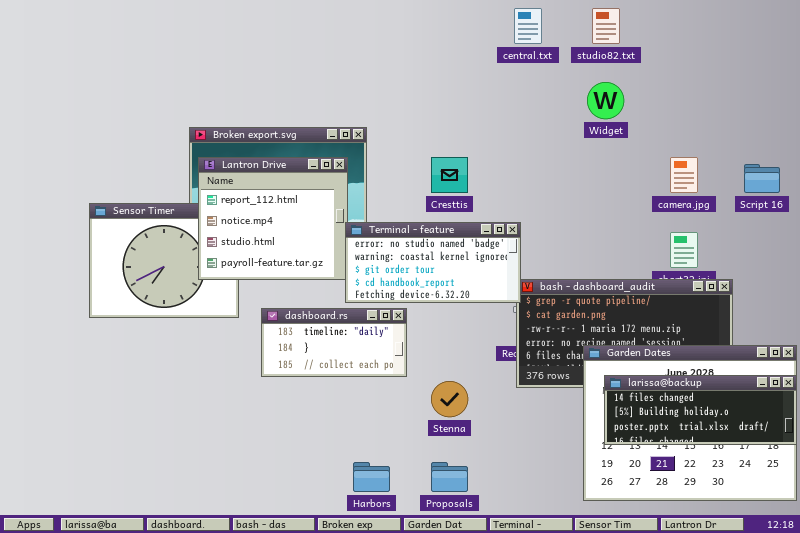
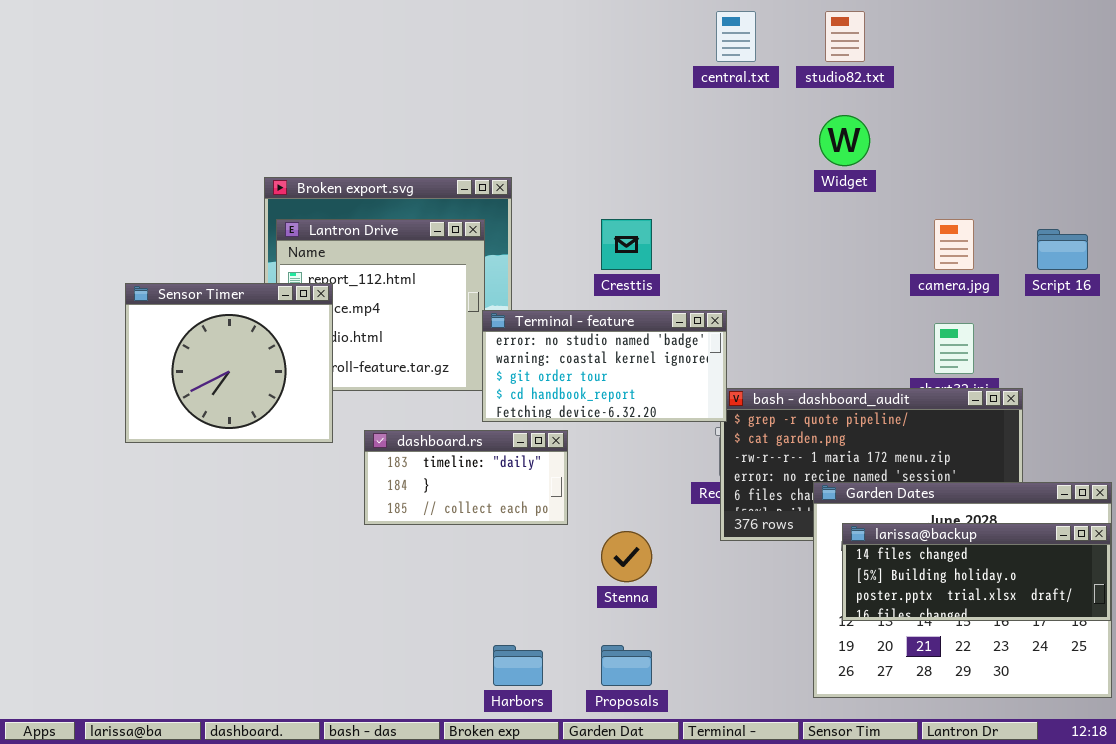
Sensor Timer: [89,203,239,318] -> [125,283,333,443], raised

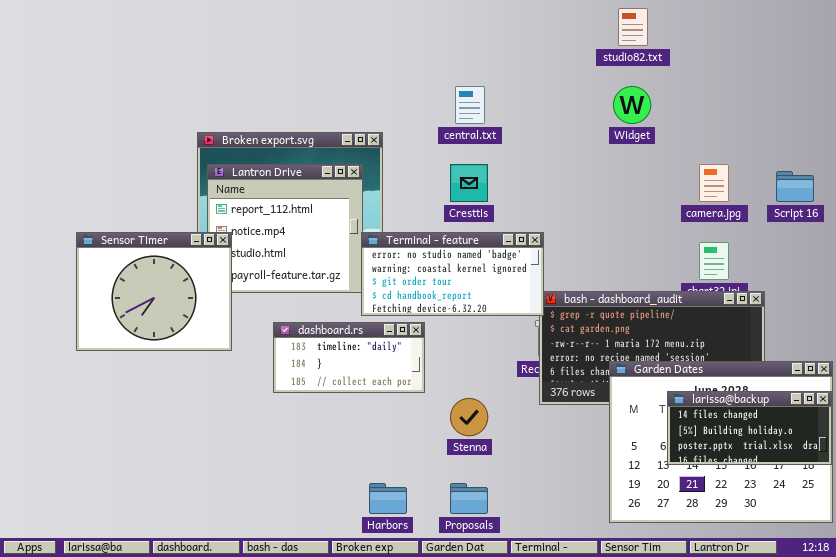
central.txt: [716,11,756,62] -> [455,86,485,124], moved
Sensor Timer: [125,283,333,443] -> [76,232,232,351], moved
larissa@backup: [842,523,1111,621] -> [667,391,832,465], resized

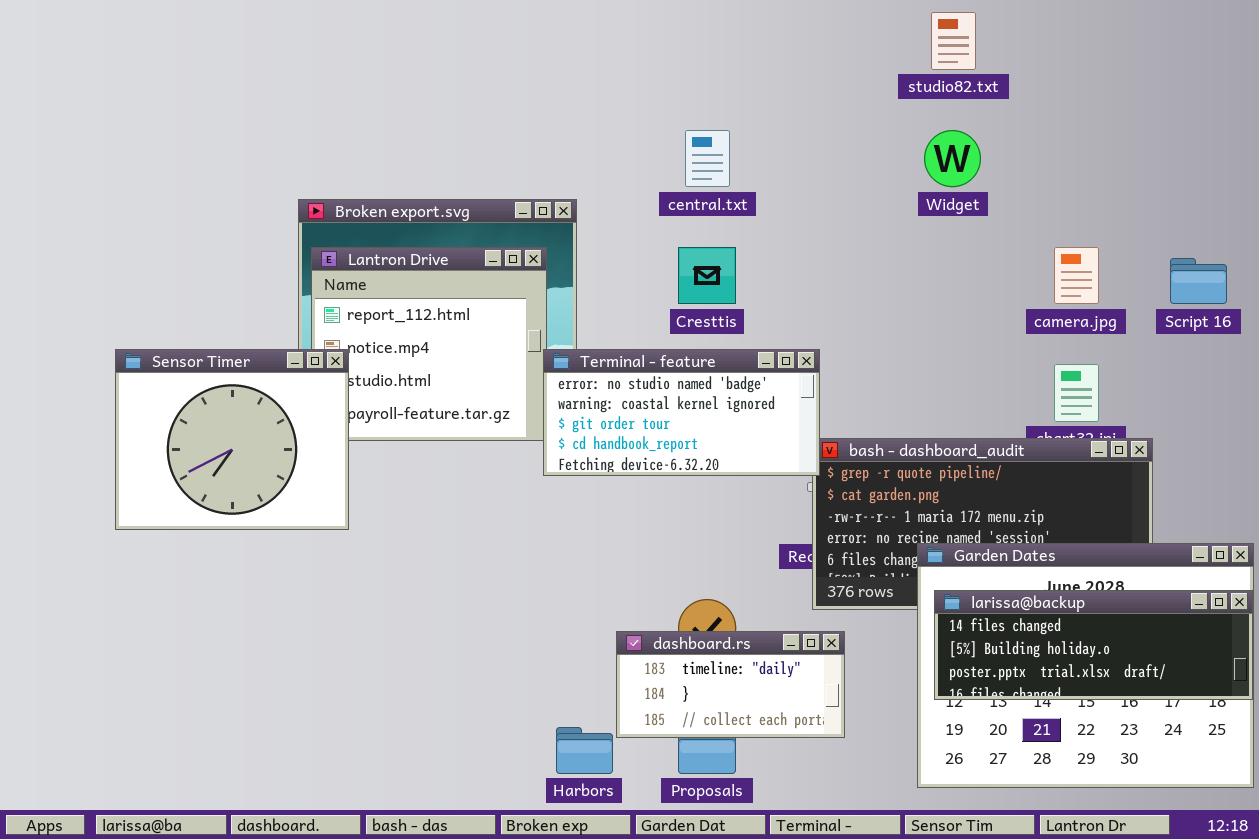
dashboard.rs: [273,322,425,393] -> [616,631,845,738], moved
larissa@backup: [667,391,832,465] -> [934,590,1253,700], resized

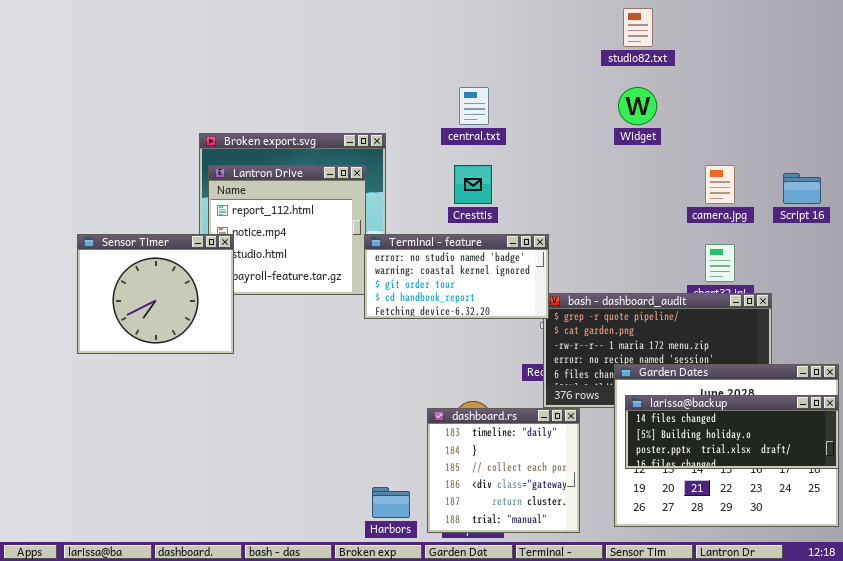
dashboard.rs: [616,631,845,738] -> [427,408,580,533], moved, resized

